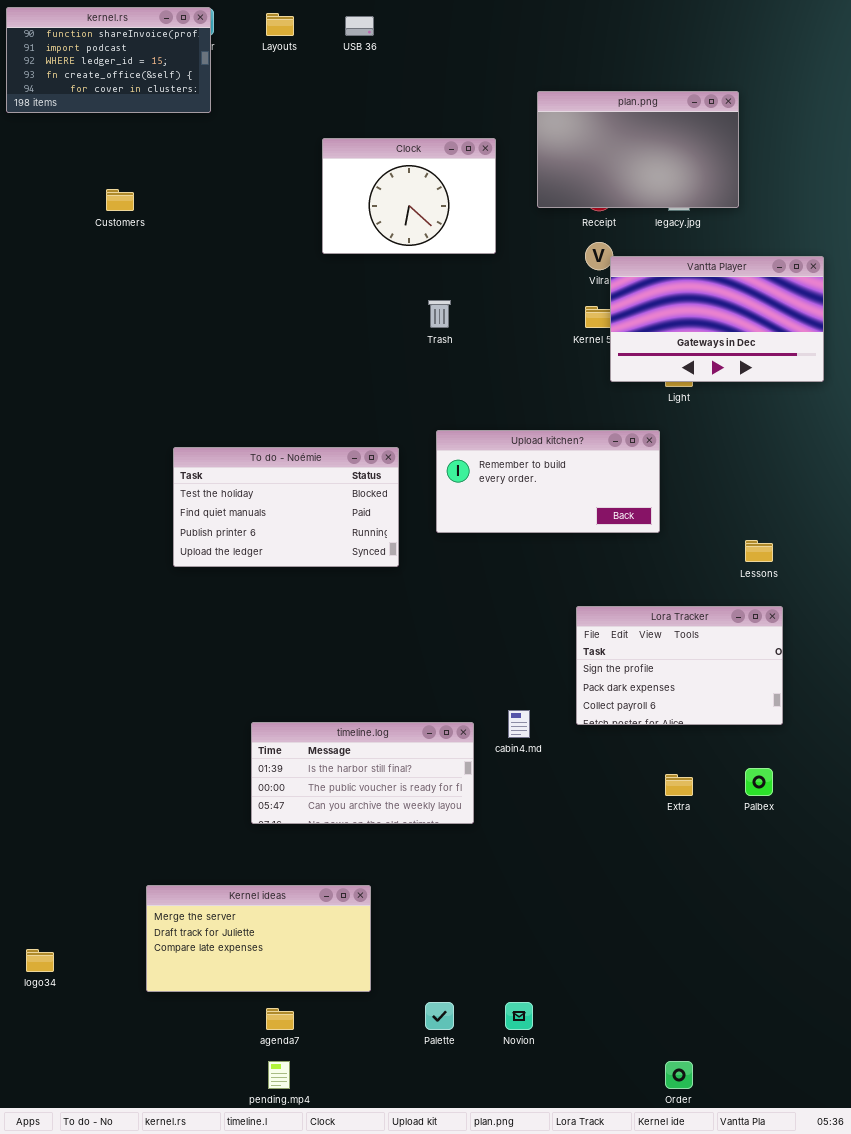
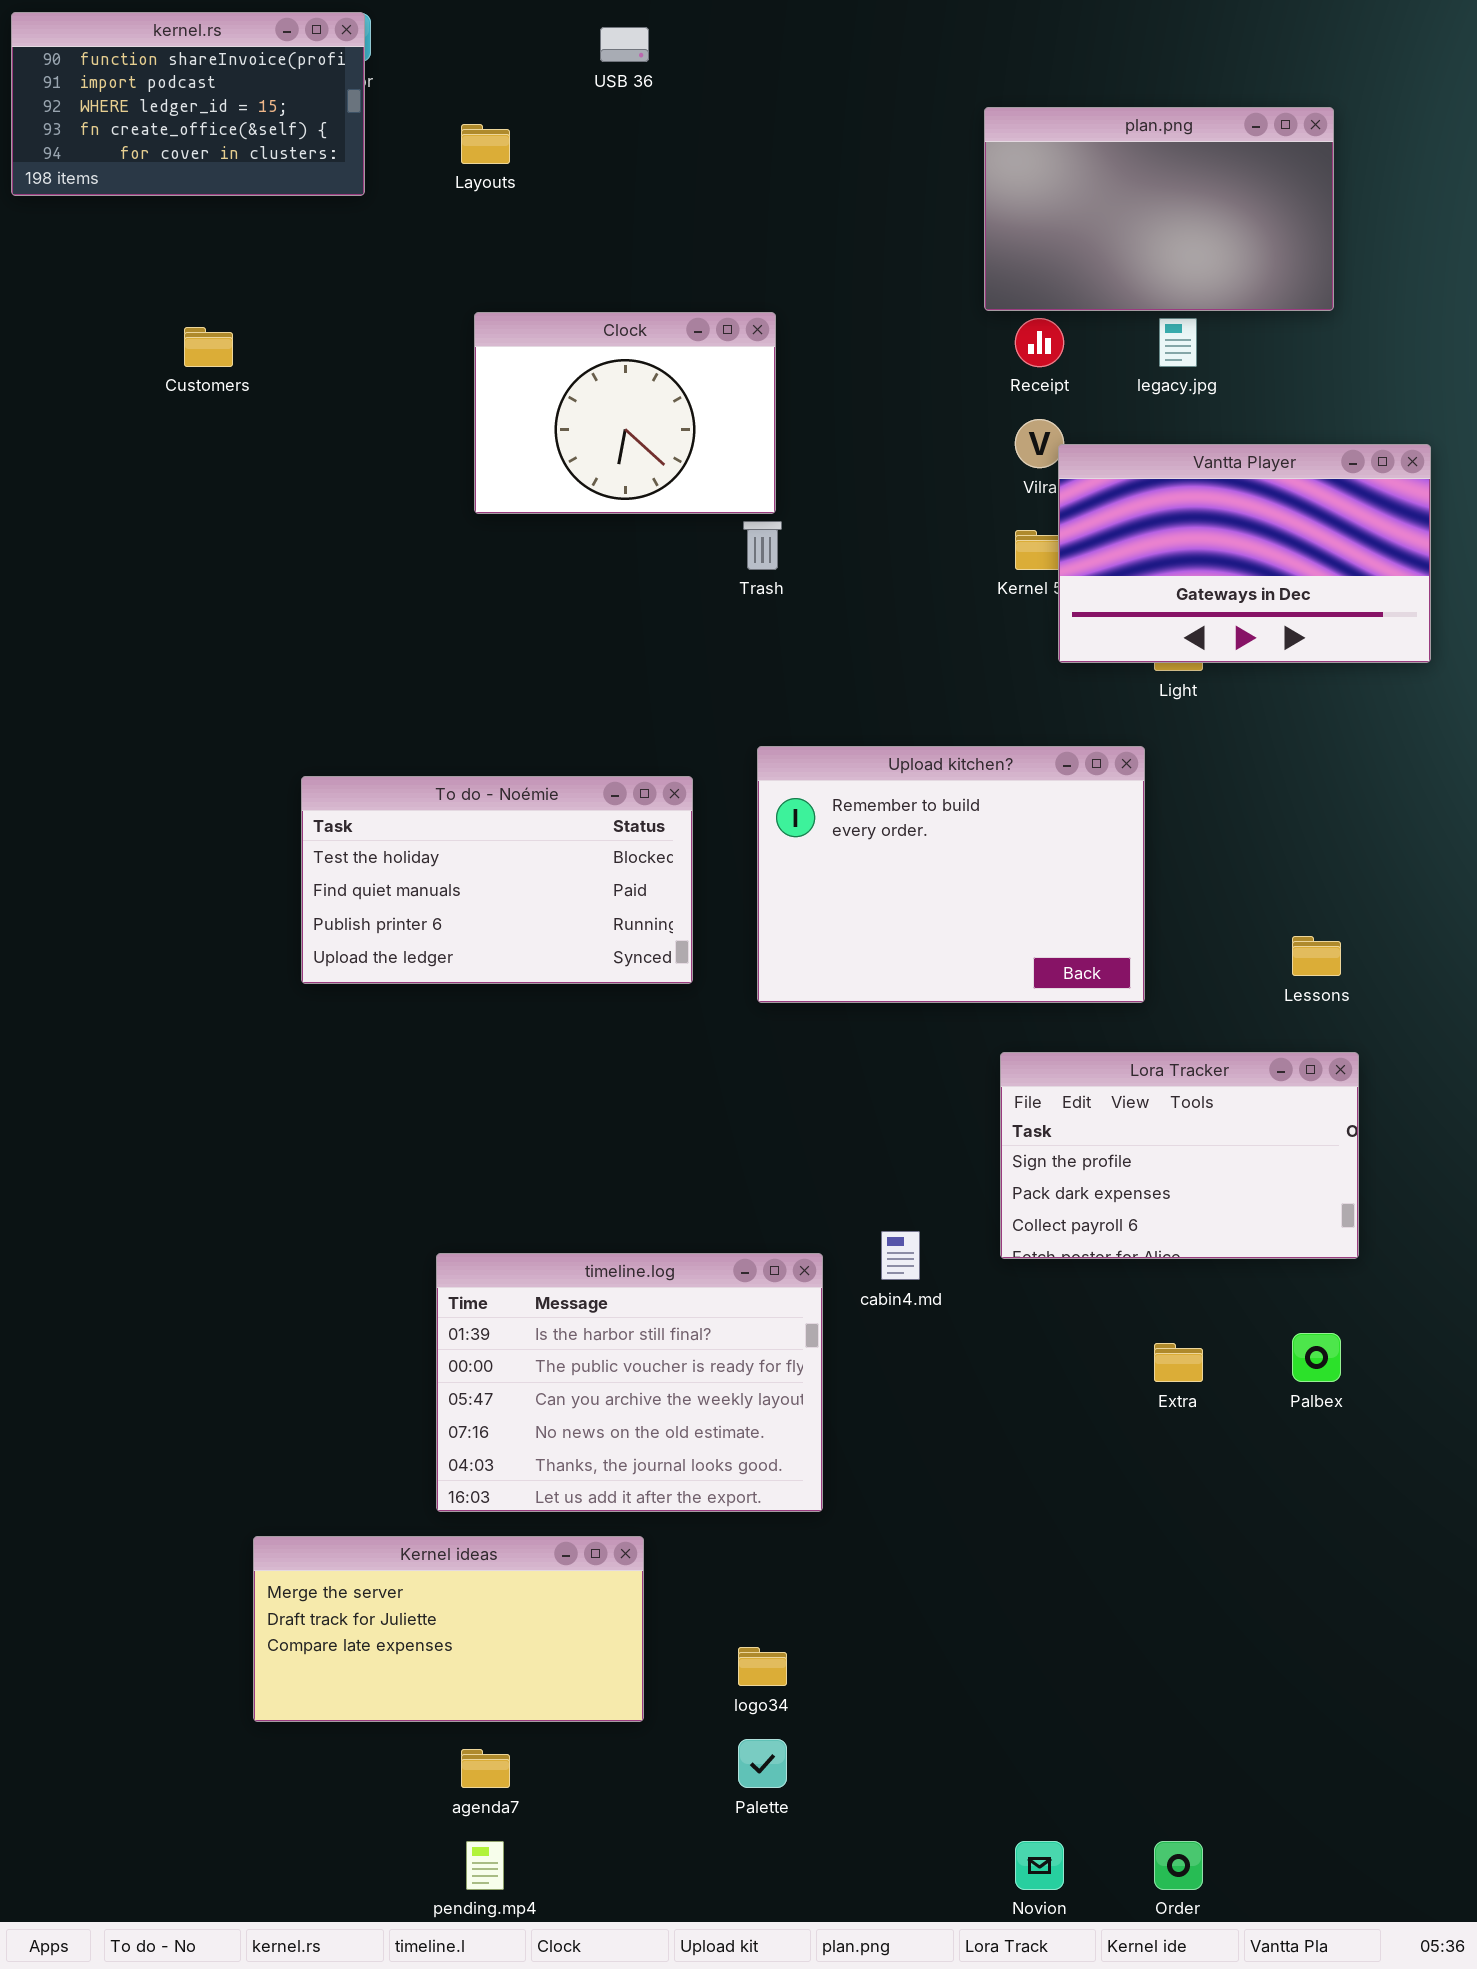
Layouts: [266,13,294,36] -> [461,124,510,164], moved
plan.png: [537,91,739,208] -> [984,107,1334,311], moved
Clock: [322,138,496,254] -> [474,312,776,514], moved
Upload kitchen?: [436,430,660,533] -> [757,746,1145,1003], resized
timeline.log: [251,722,474,824] -> [436,1253,823,1512], resized
logo34: [26,949,54,972] -> [738,1647,787,1686], moved
Novion: [505,1002,533,1030] -> [1015,1841,1064,1890], moved

